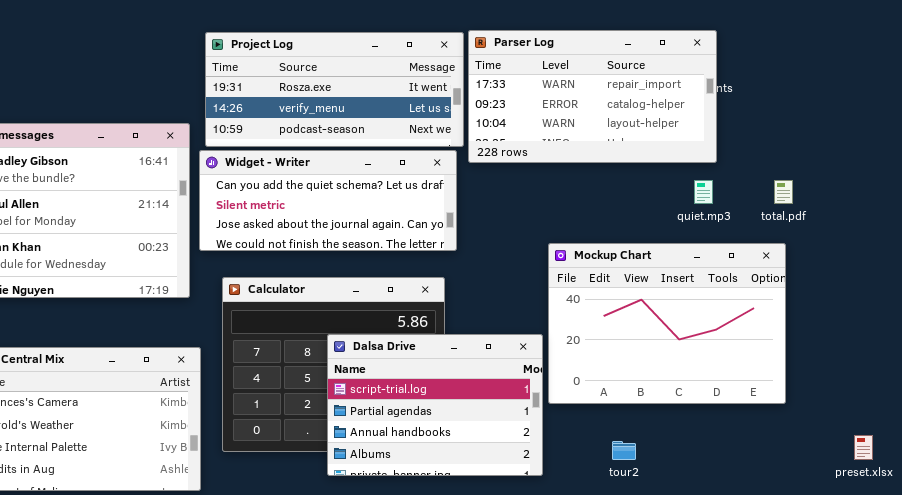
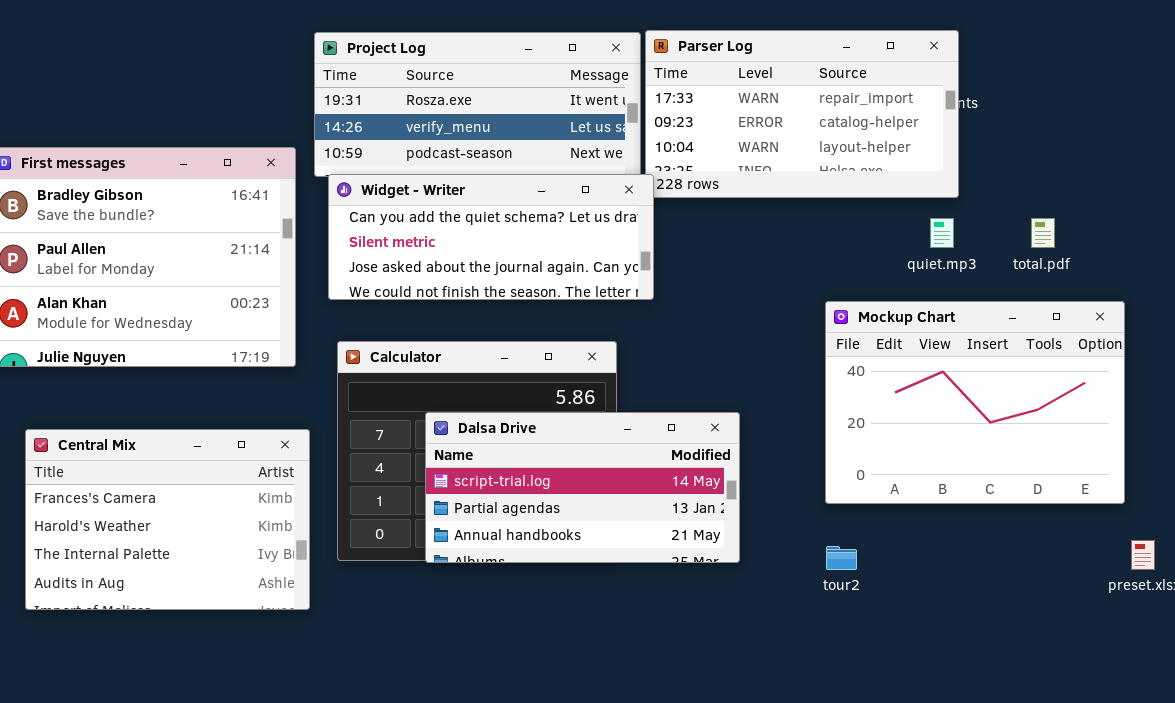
Widget - Writer: [199,150,457,251] -> [328,174,654,300], moved
Mockup Chart: [548,243,786,404] -> [825,301,1125,504], moved
Dalsa Drive: [327,334,543,476] -> [425,412,740,563], resized

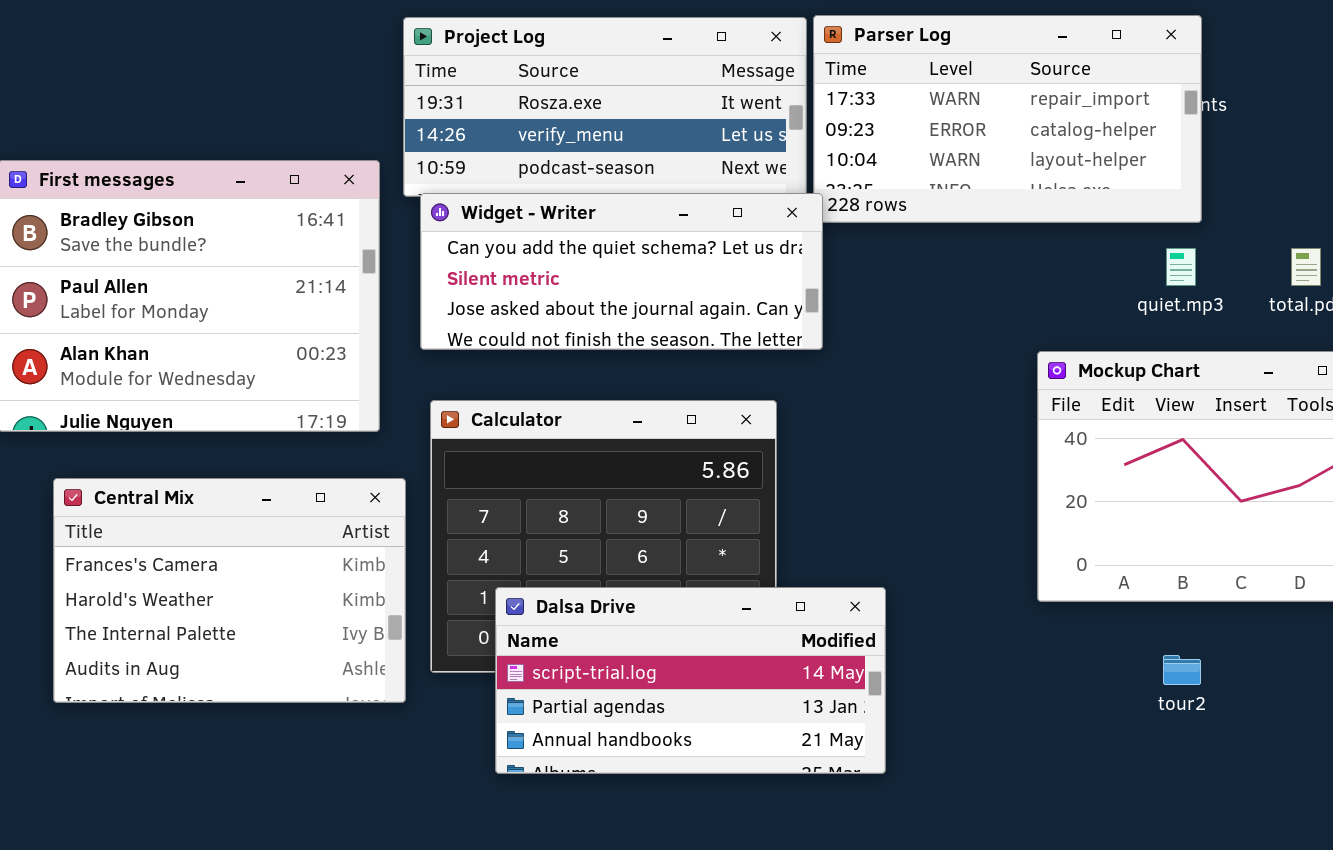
Dalsa Drive: [425,412,740,563] -> [495,587,886,774], moved
Central Mix: [25,429,310,610] -> [53,478,406,703], moved
tour2: [826,546,857,570] -> [1163,655,1201,685], moved

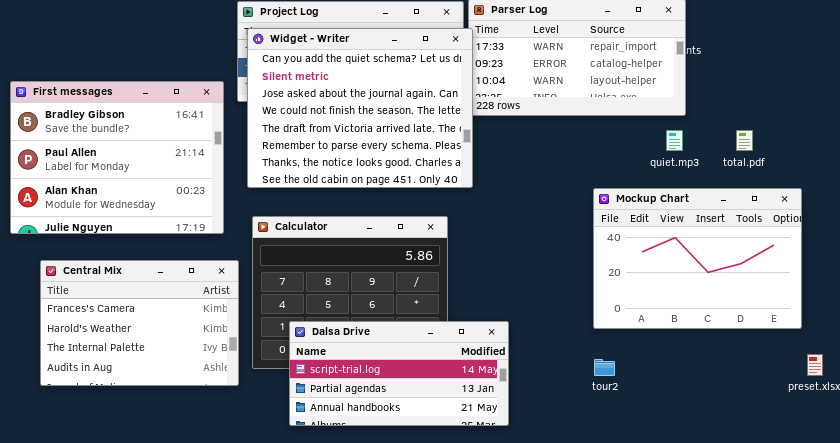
Widget - Writer: [420,193,823,350] -> [247,28,473,188], resized
tour2: [1163,655,1201,685] -> [594,359,615,376], moved

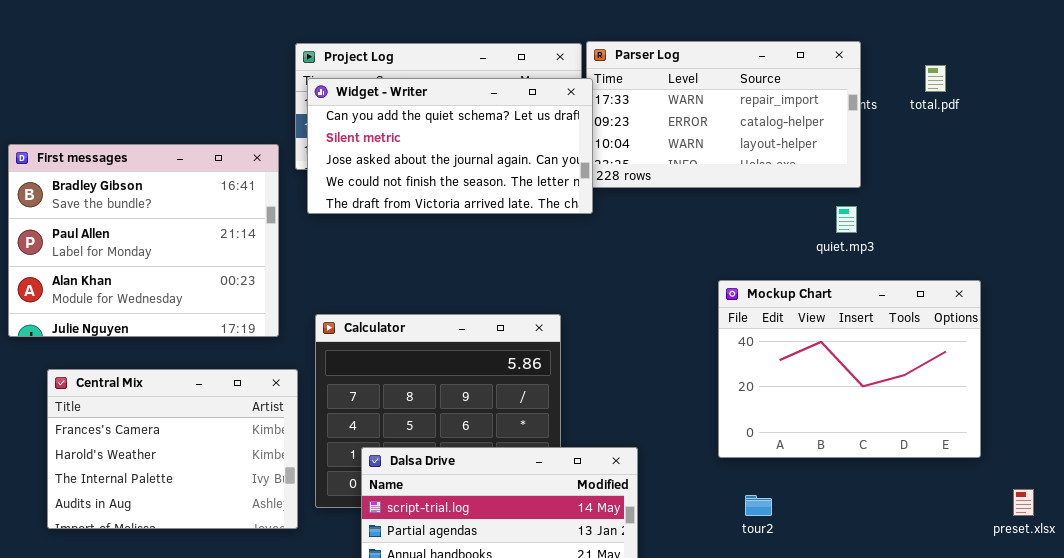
Widget - Writer: [247,28,473,188] -> [307,78,593,214], resized
total.pdf: [736,130,753,151] -> [925,65,946,92], moved
Mockup Chart: [593,188,802,329] -> [718,280,981,458], moved

